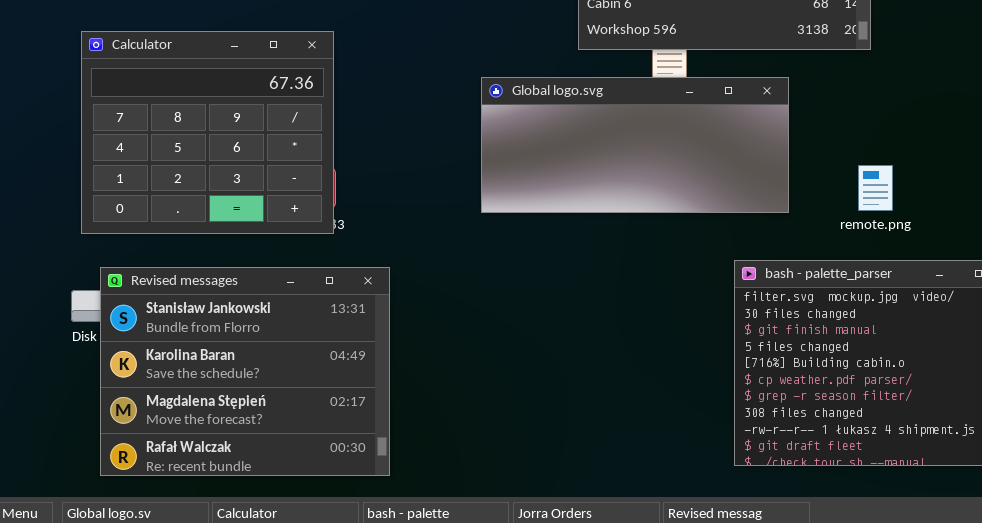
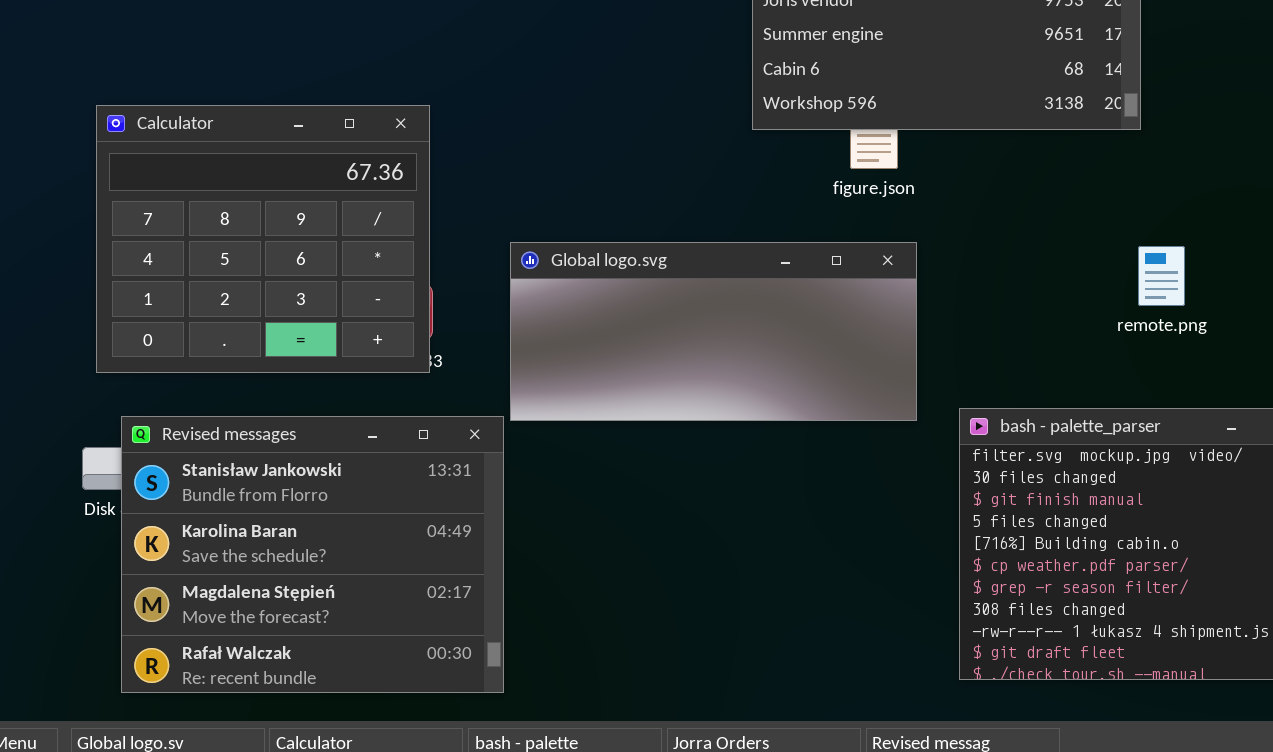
Global logo.svg: [481,77,789,213] -> [510,242,917,421], moved
remote.png: [858,165,893,211] -> [1138,246,1185,306], moved

